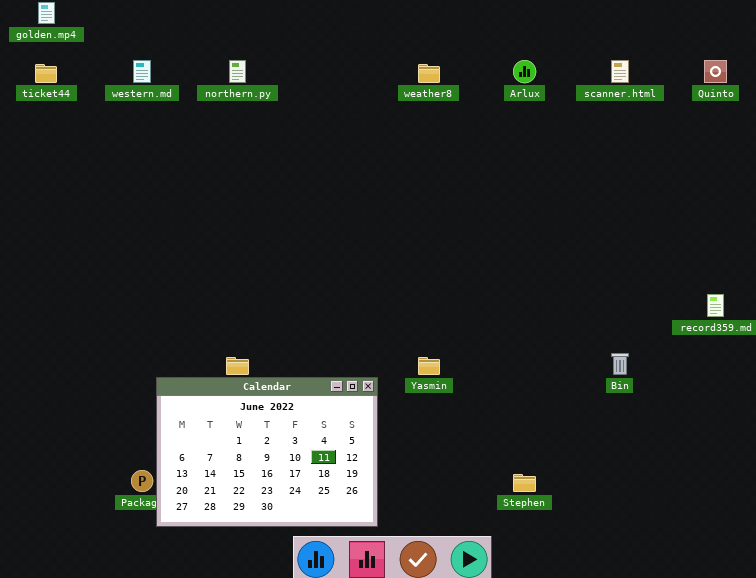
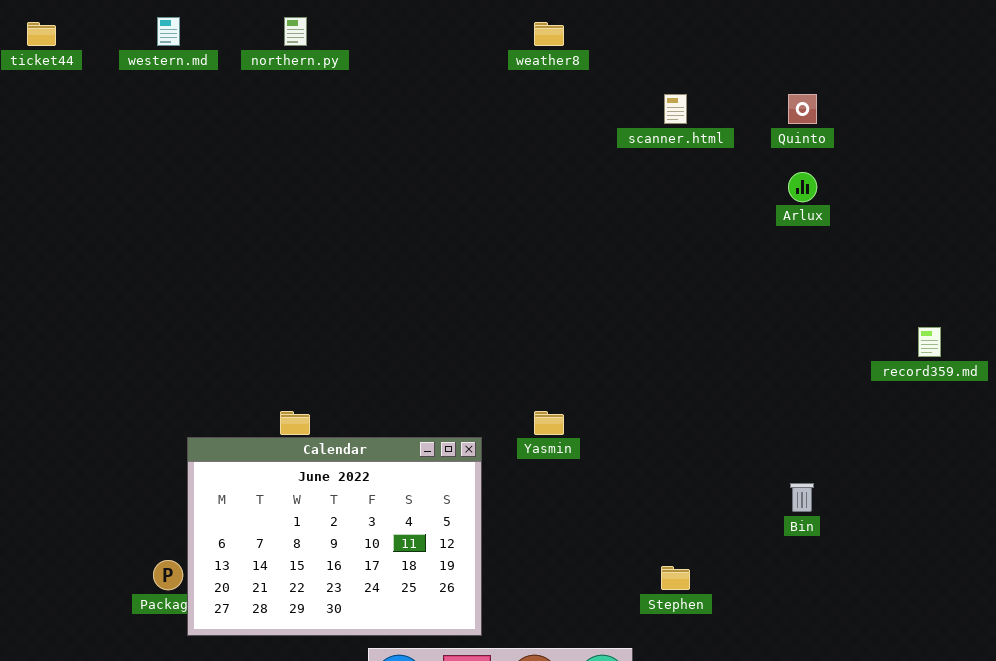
Arlux: [513,60,536,83] -> [788,172,817,202], moved
scanner.html: [611,60,629,83] -> [664,94,687,124], moved
Quinto: [704,60,727,83] -> [788,94,817,124], moved
Bin: [611,353,629,375] -> [790,483,814,512], moved

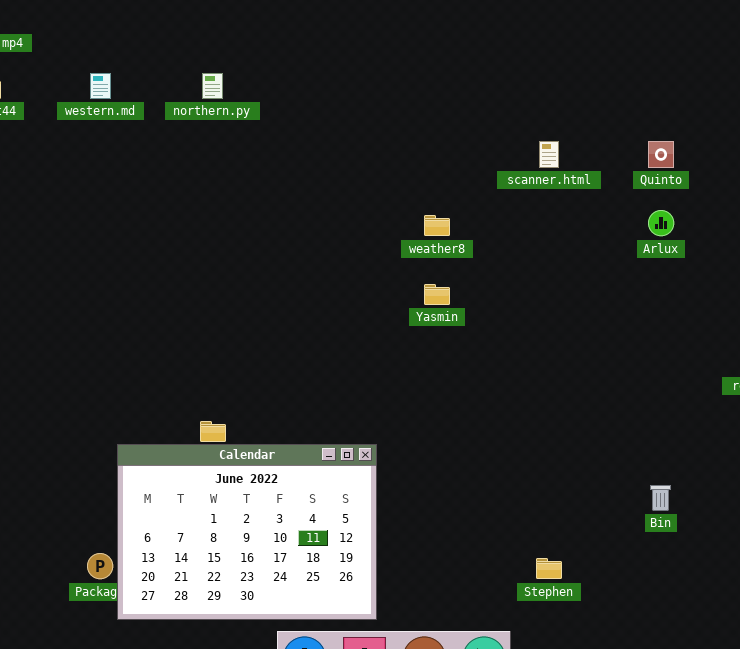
weather8: [534,22,564,46] -> [424,215,450,236], moved
Yasmin: [534,411,564,435] -> [424,284,450,305], moved

